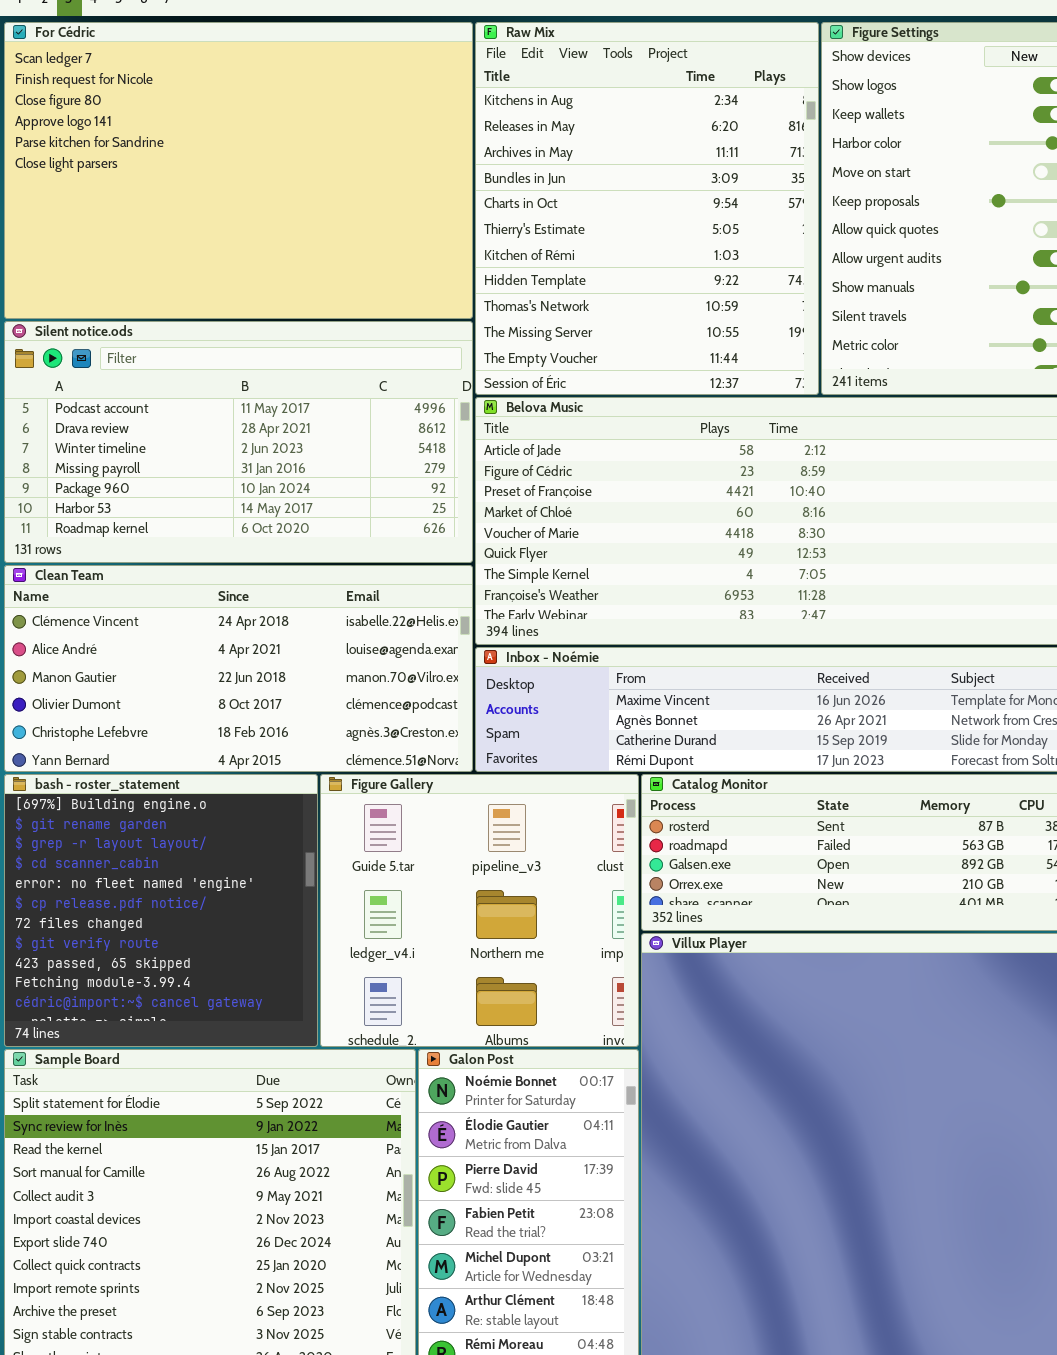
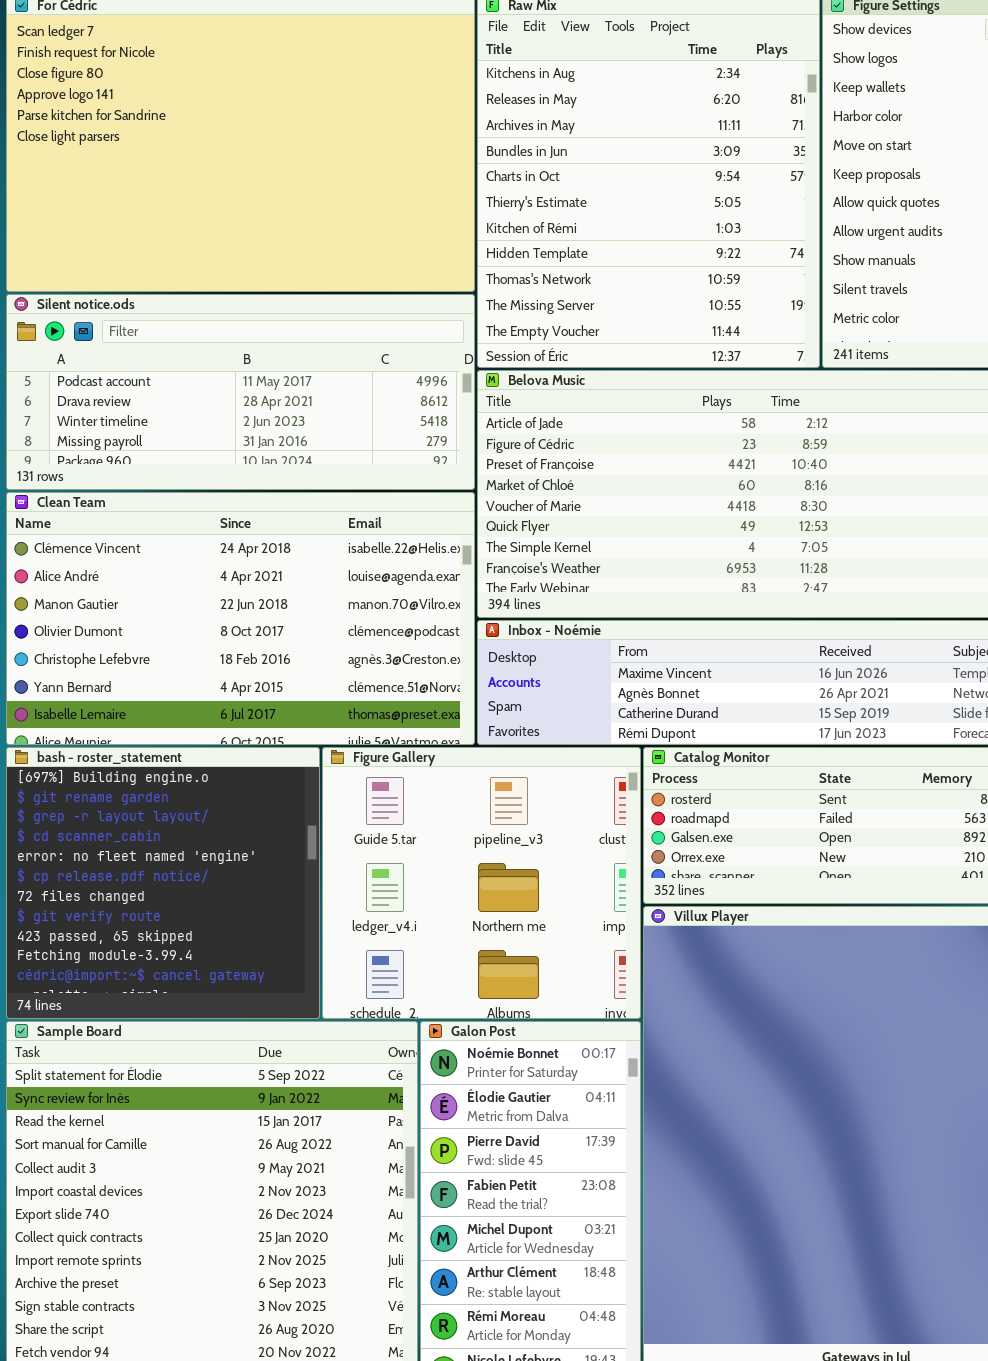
Silent notice.ods: [4,321,473,563] -> [6,294,475,490], resized
Clean Team: [4,565,473,772] -> [6,492,475,745], resized

